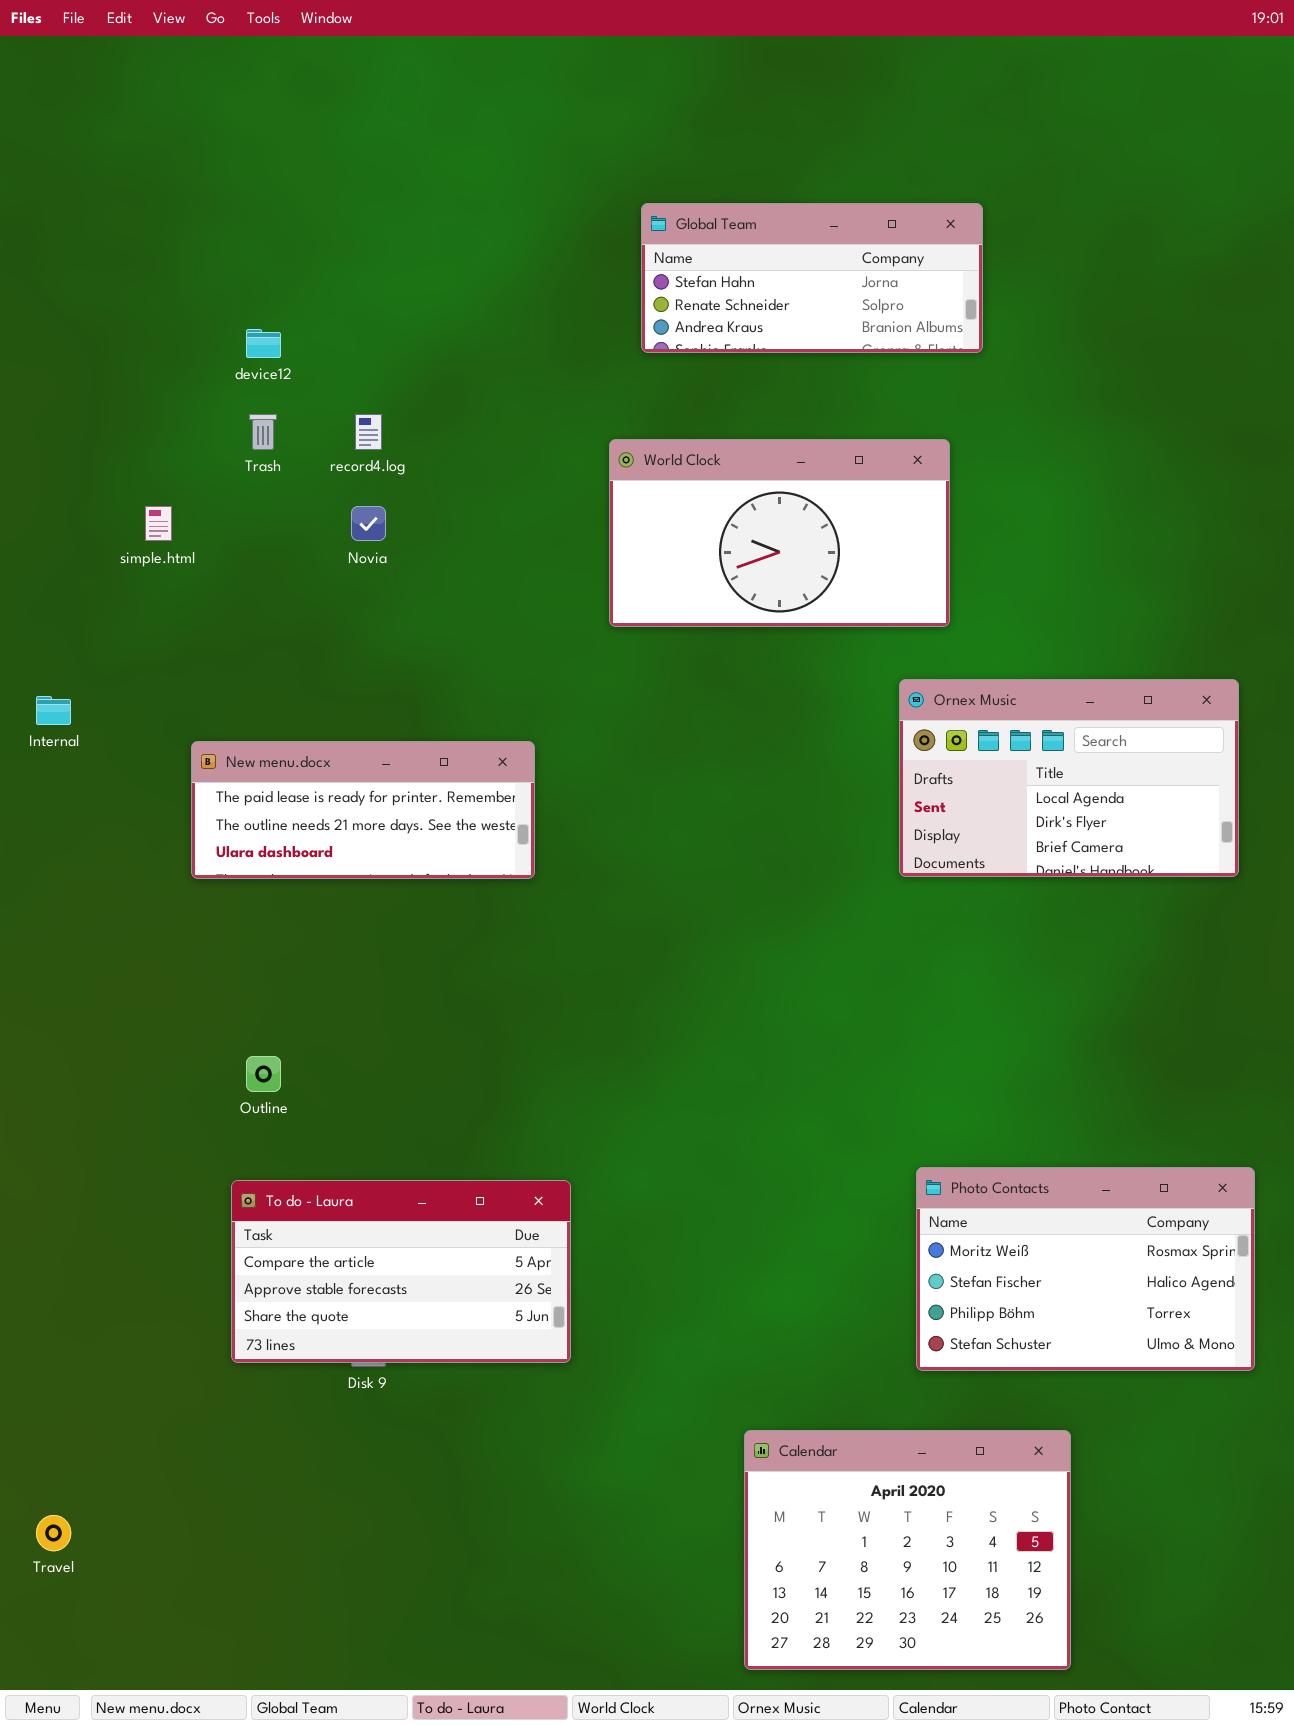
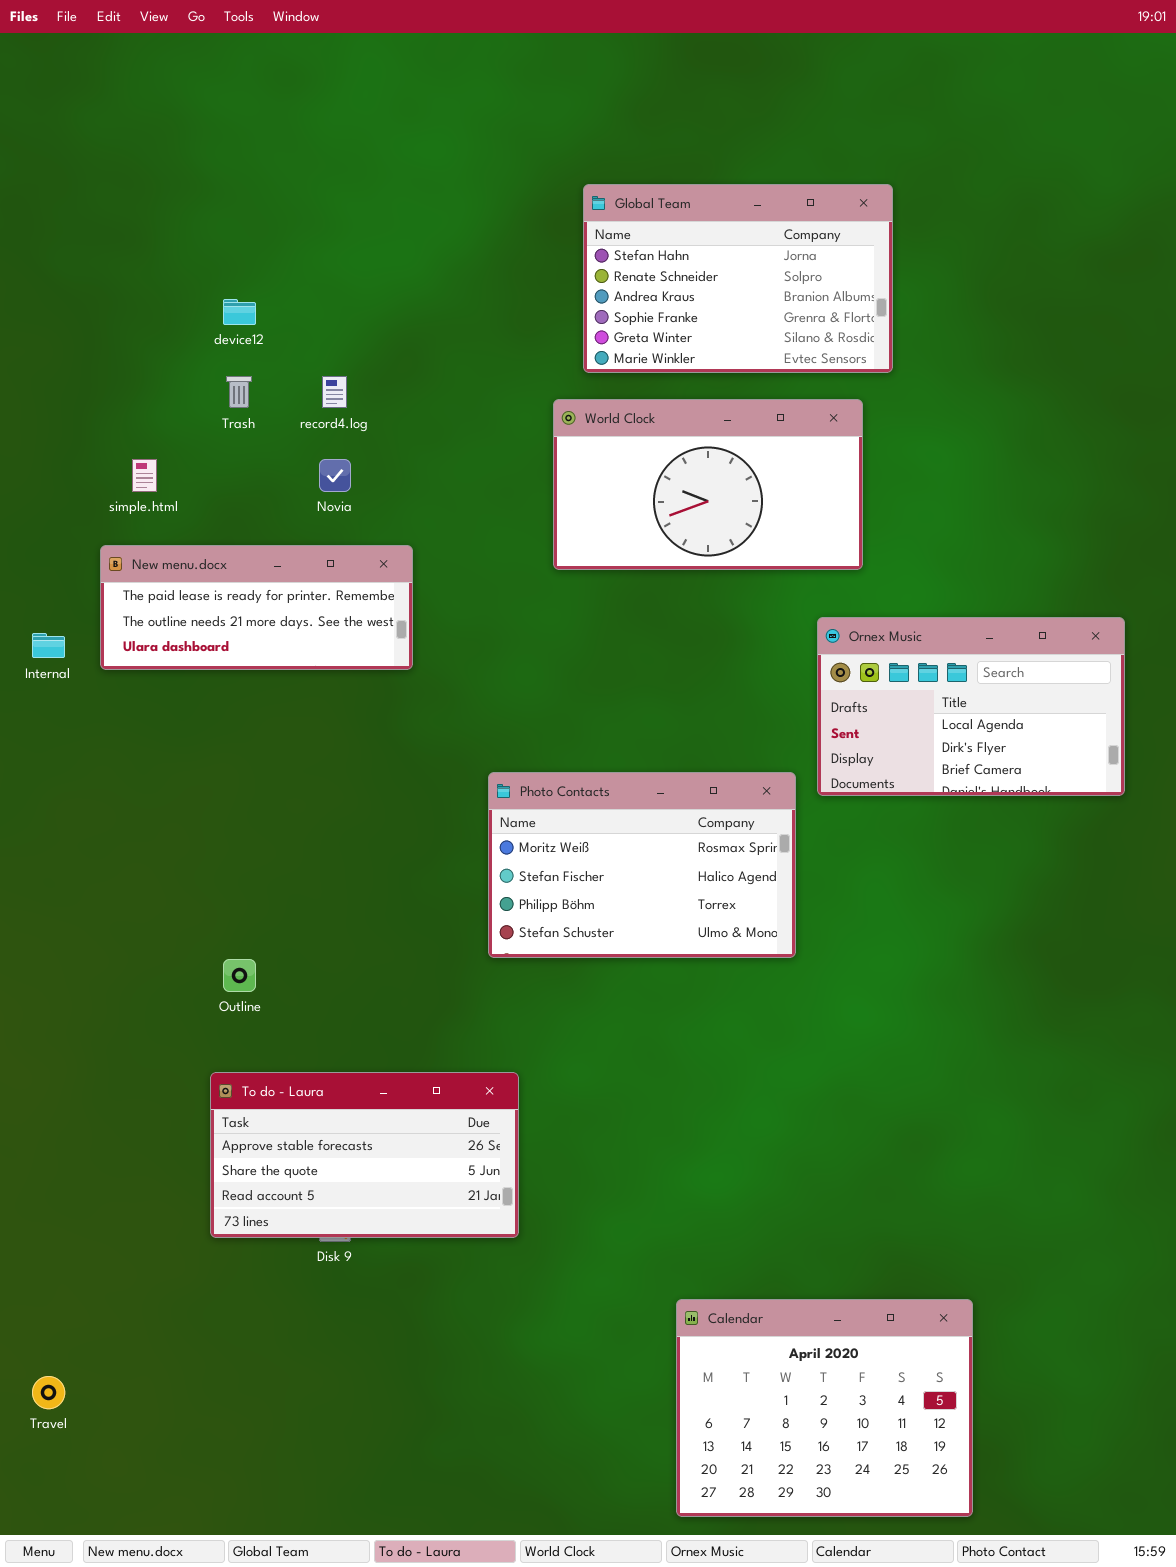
Global Team: [641,203,983,353] -> [583,184,893,373], resized
New menu.docx: [191,741,535,879] -> [100,545,413,670], moved
Photo Contacts: [916,1167,1255,1371] -> [488,772,796,958], moved
To do - Laura: [231,1180,571,1363] -> [210,1072,519,1238], scrolled down 1 row

